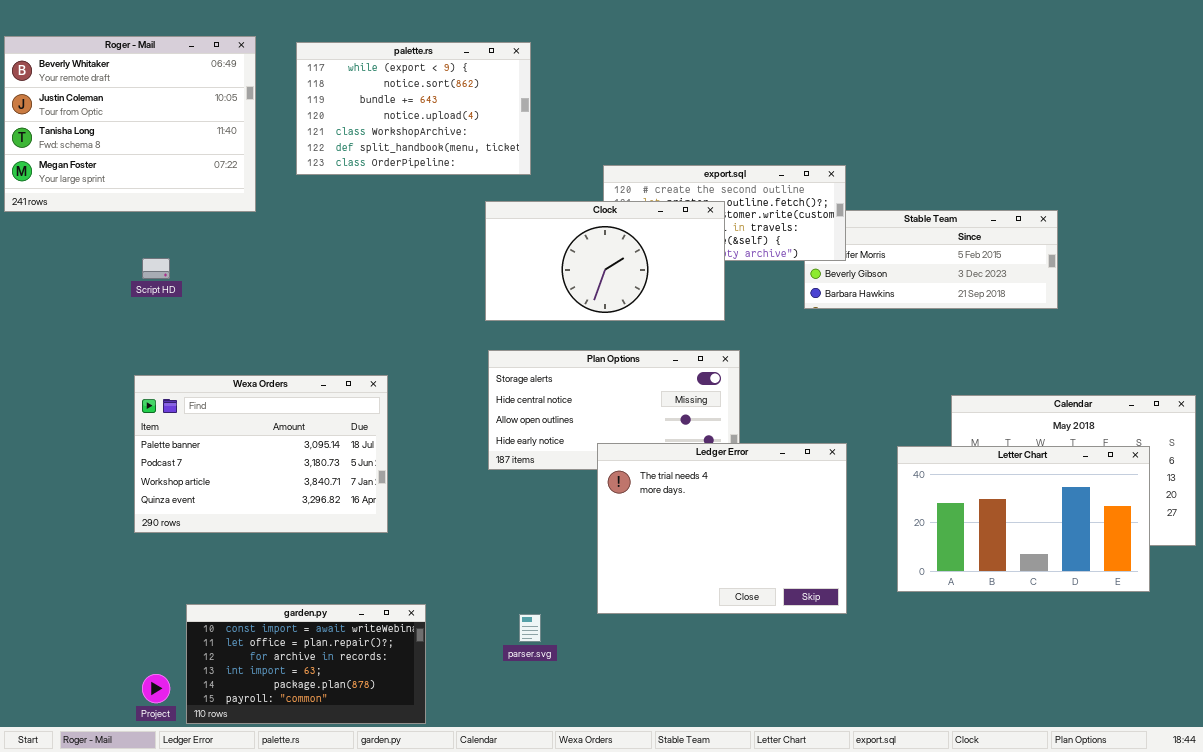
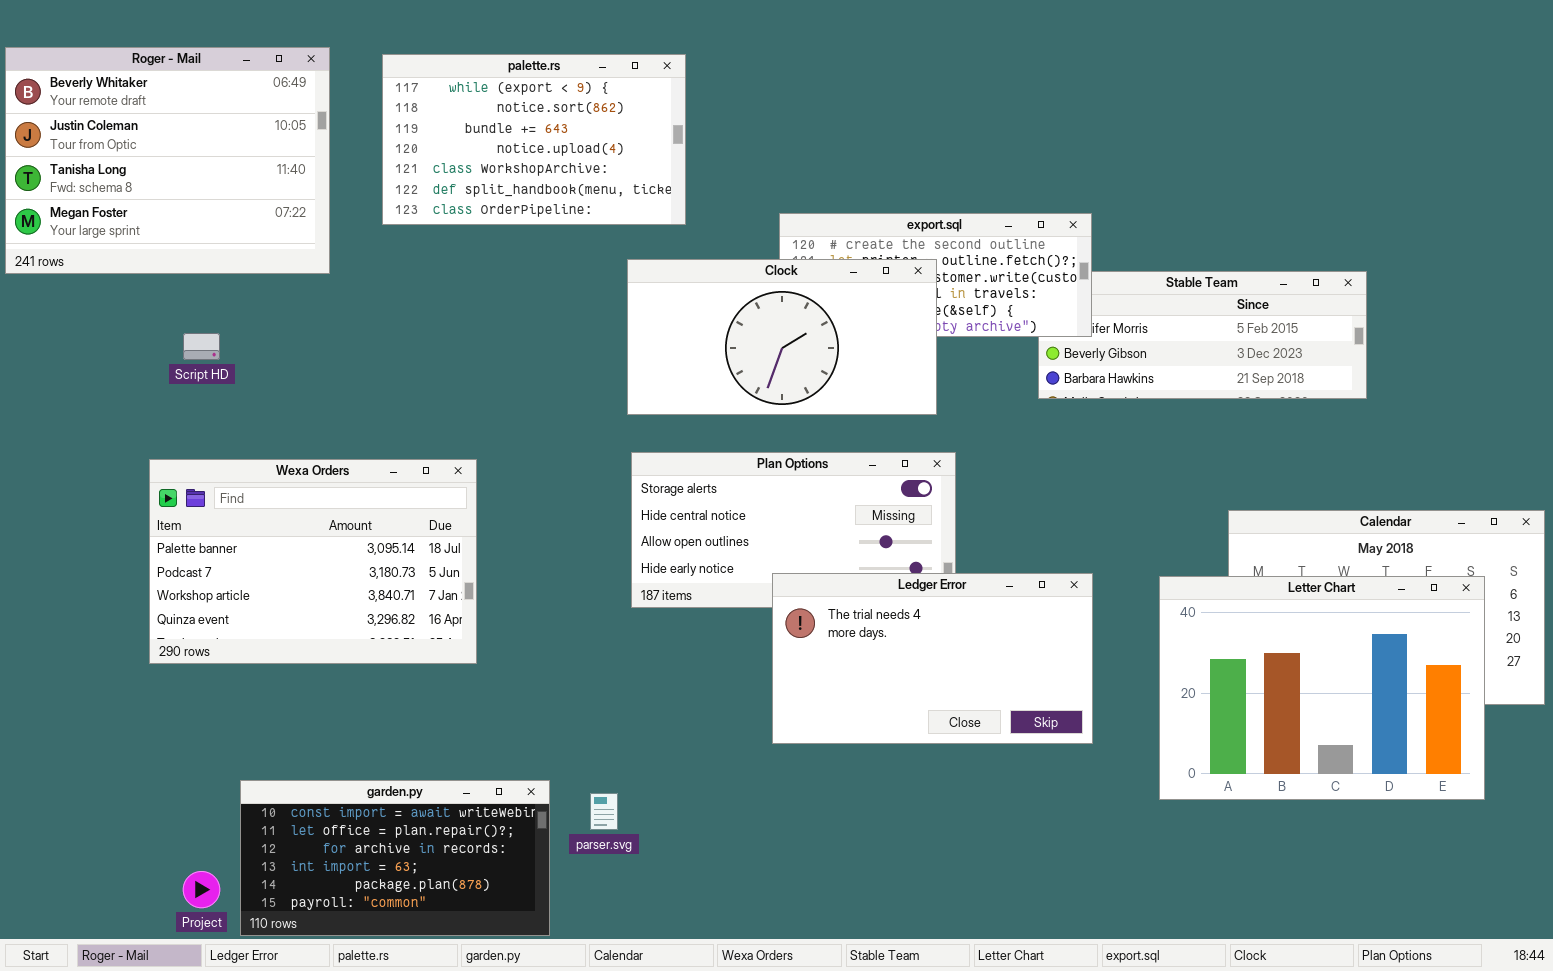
Wexa Orders: [134,375,388,533] -> [149,459,477,664], moved
Ledger Error: [597,443,847,614] -> [772,573,1093,744], resized
Letter Chart: [897,446,1150,592] -> [1159,576,1485,800], resized
parser.svg: [519,614,541,642] -> [590,793,618,830], moved

